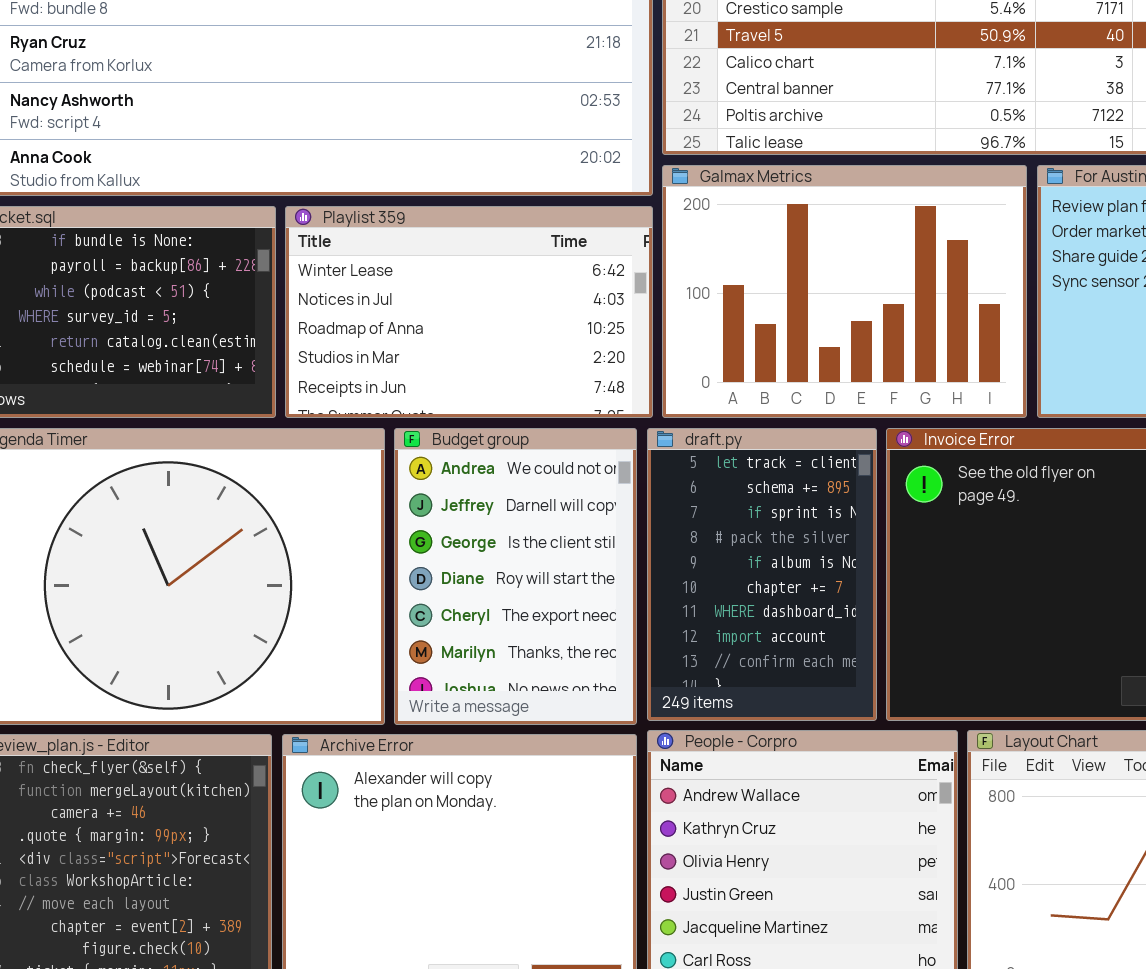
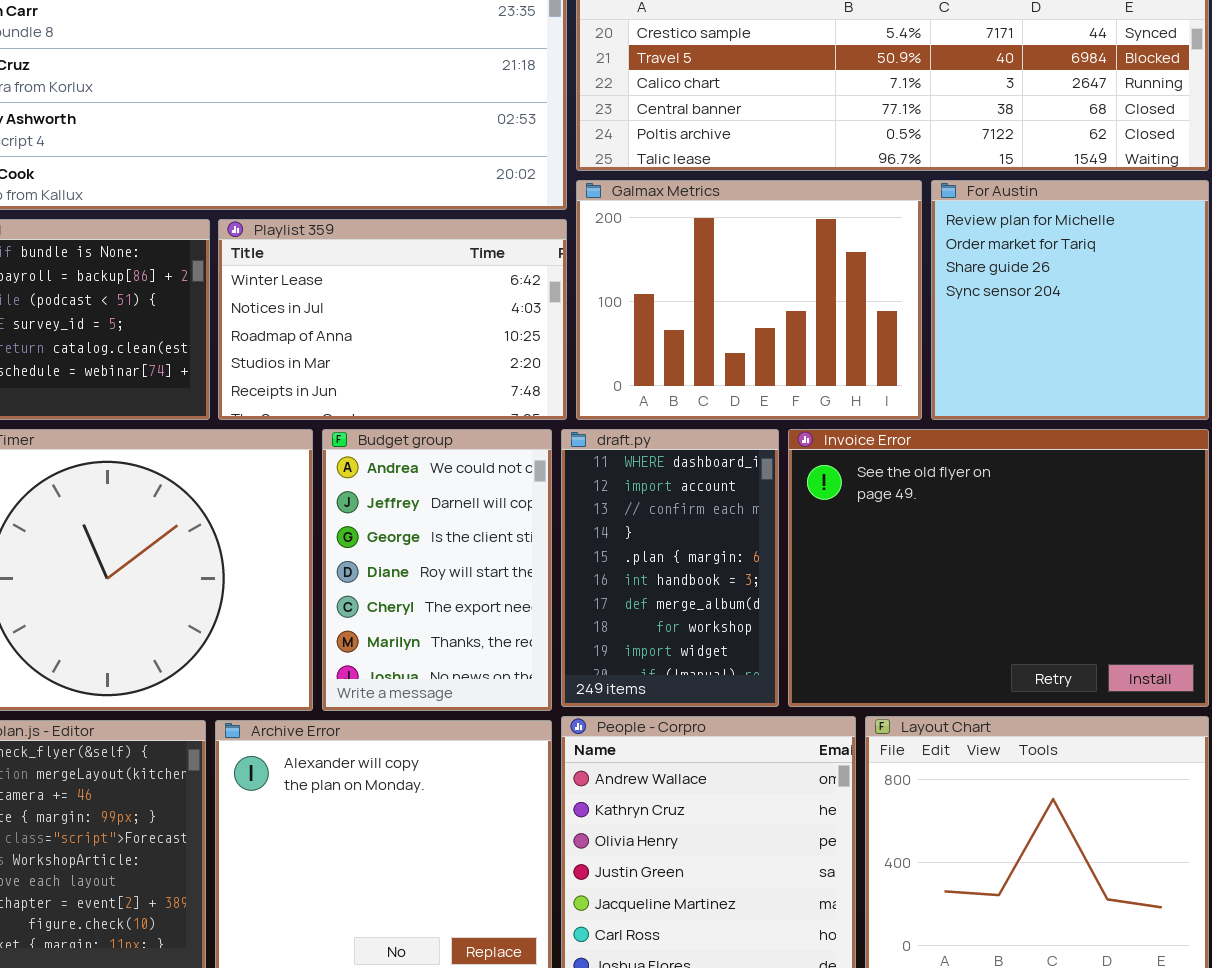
draft.py: [647,428,877,721] -> [561,429,779,707], scrolled down 6 rows

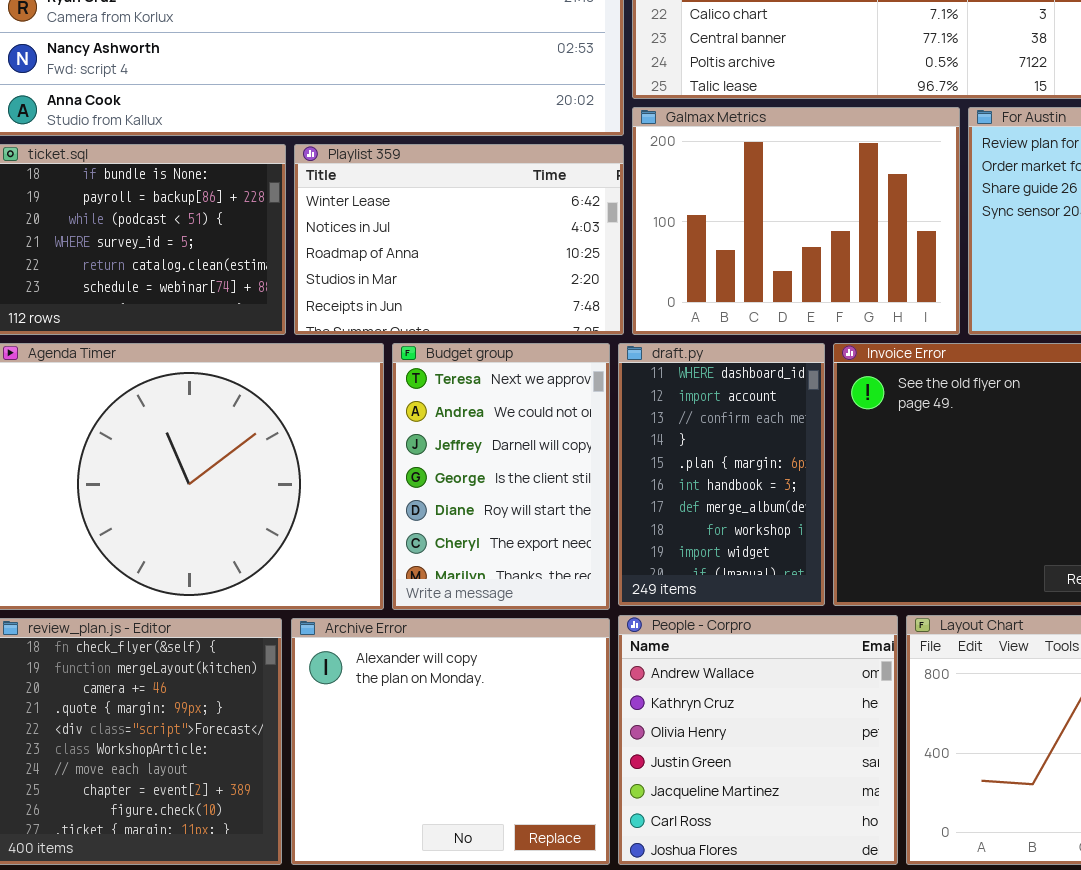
Budget group: [322,429,552,711] -> [392,343,610,610], scrolled up 1 row

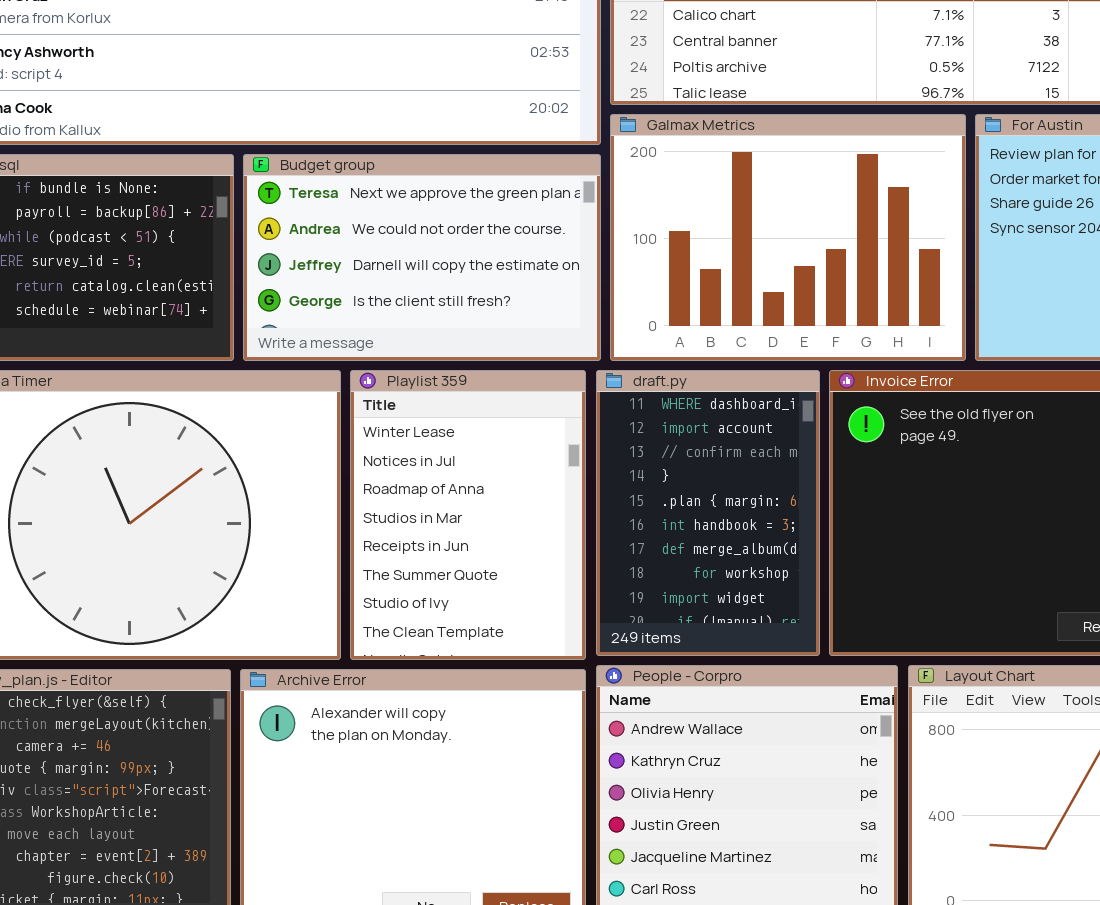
Playlist 359: [294,144,624,335] -> [350,370,586,660], moved, resized
Budget group: [392,343,610,610] -> [243,154,601,361], moved, resized

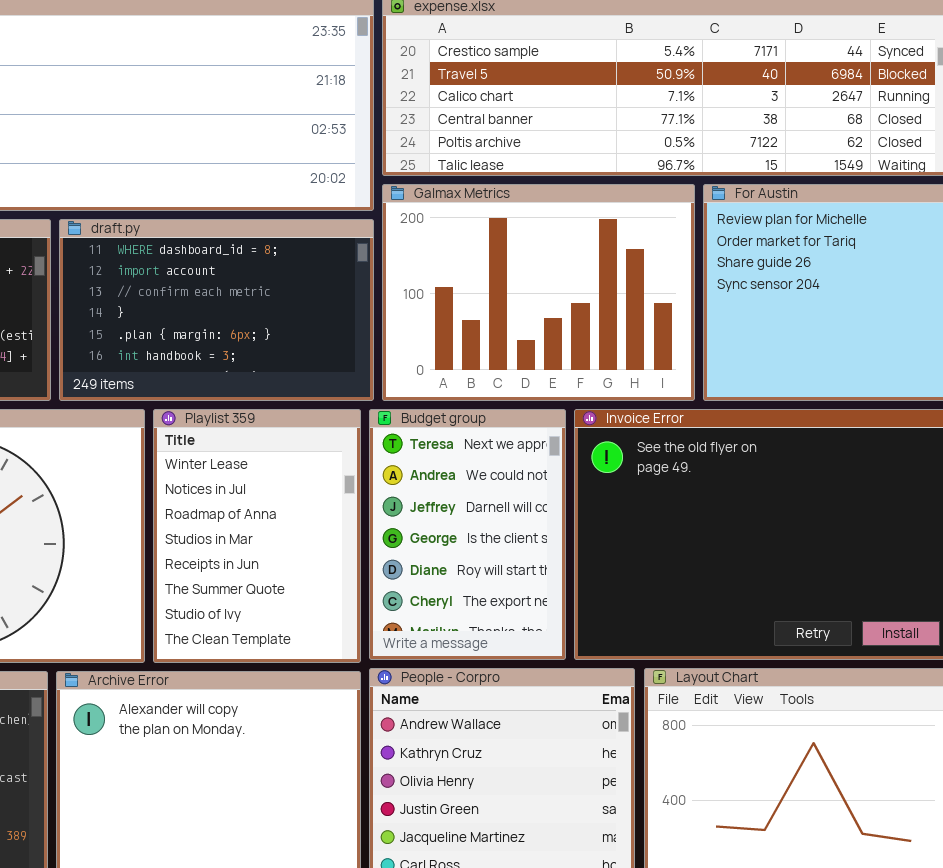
Budget group: [243,154,601,361] -> [369,409,566,660], moved, resized
draft.py: [596,370,820,656] -> [59,219,374,401], moved, resized

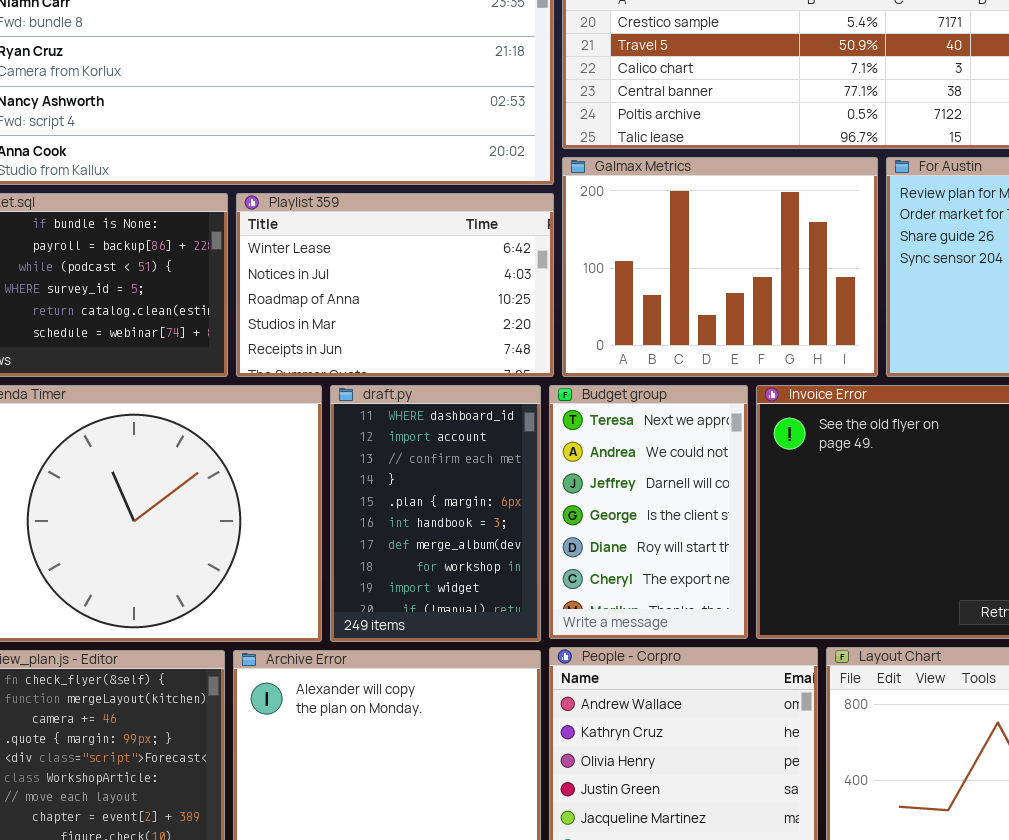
draft.py: [59,219,374,401] -> [330,385,541,642], moved, resized
Playlist 359: [153,409,361,663] -> [236,193,554,377], moved, resized

